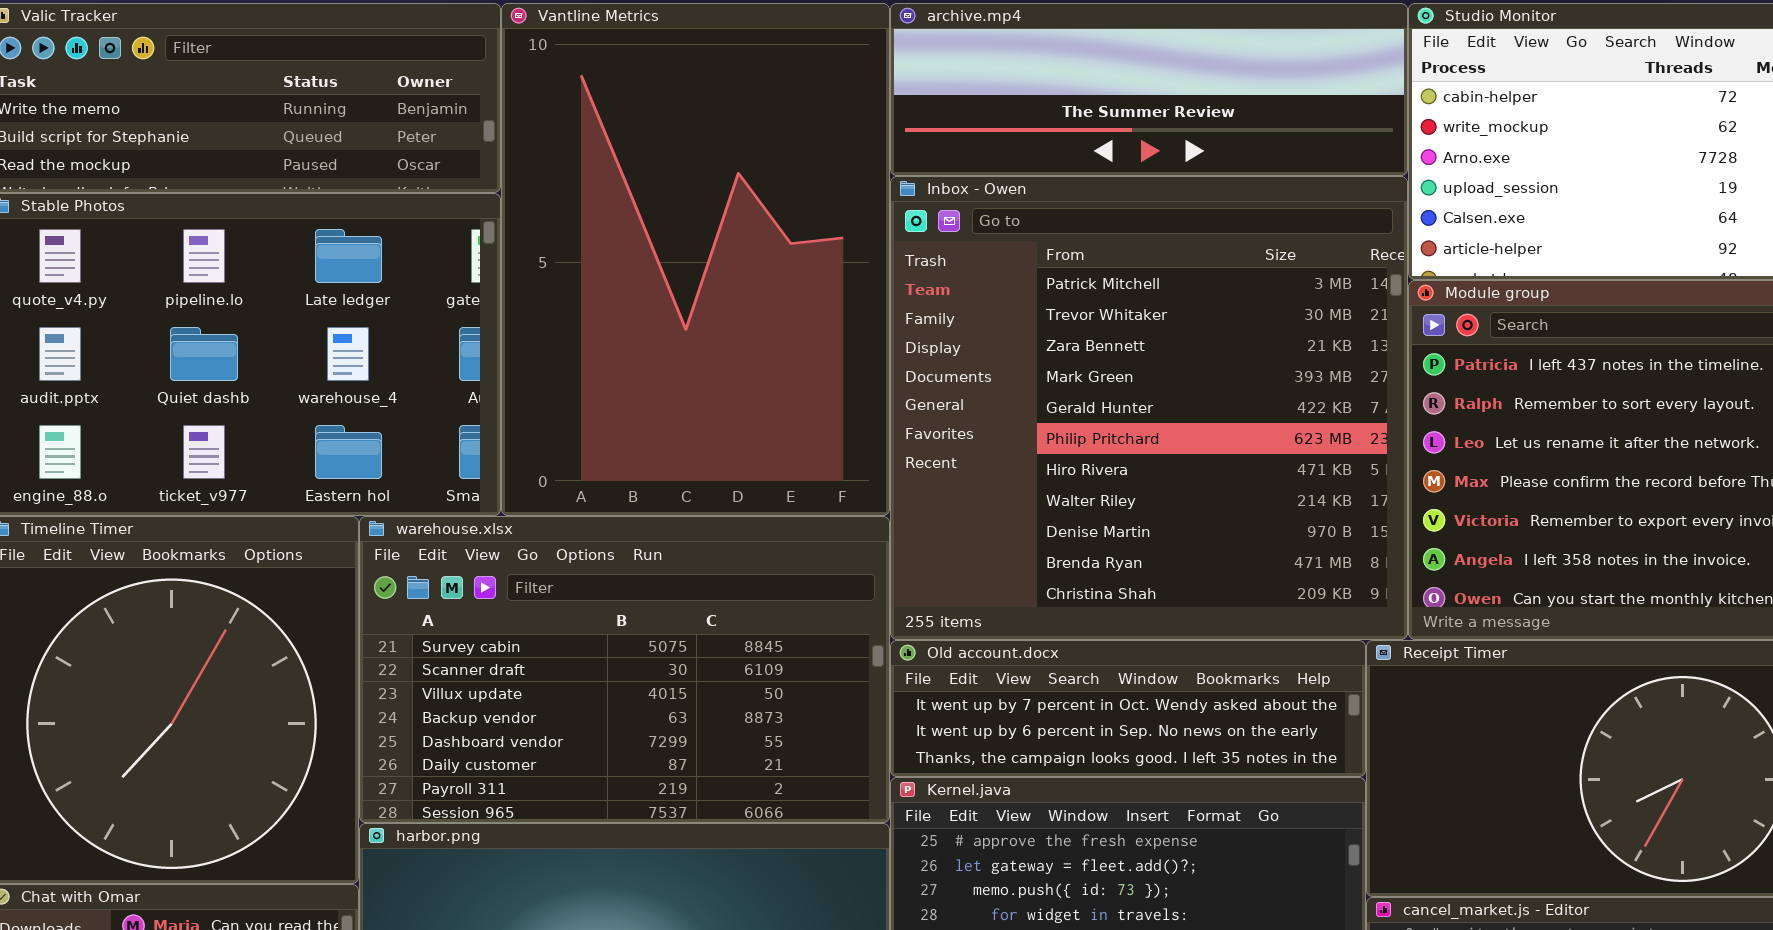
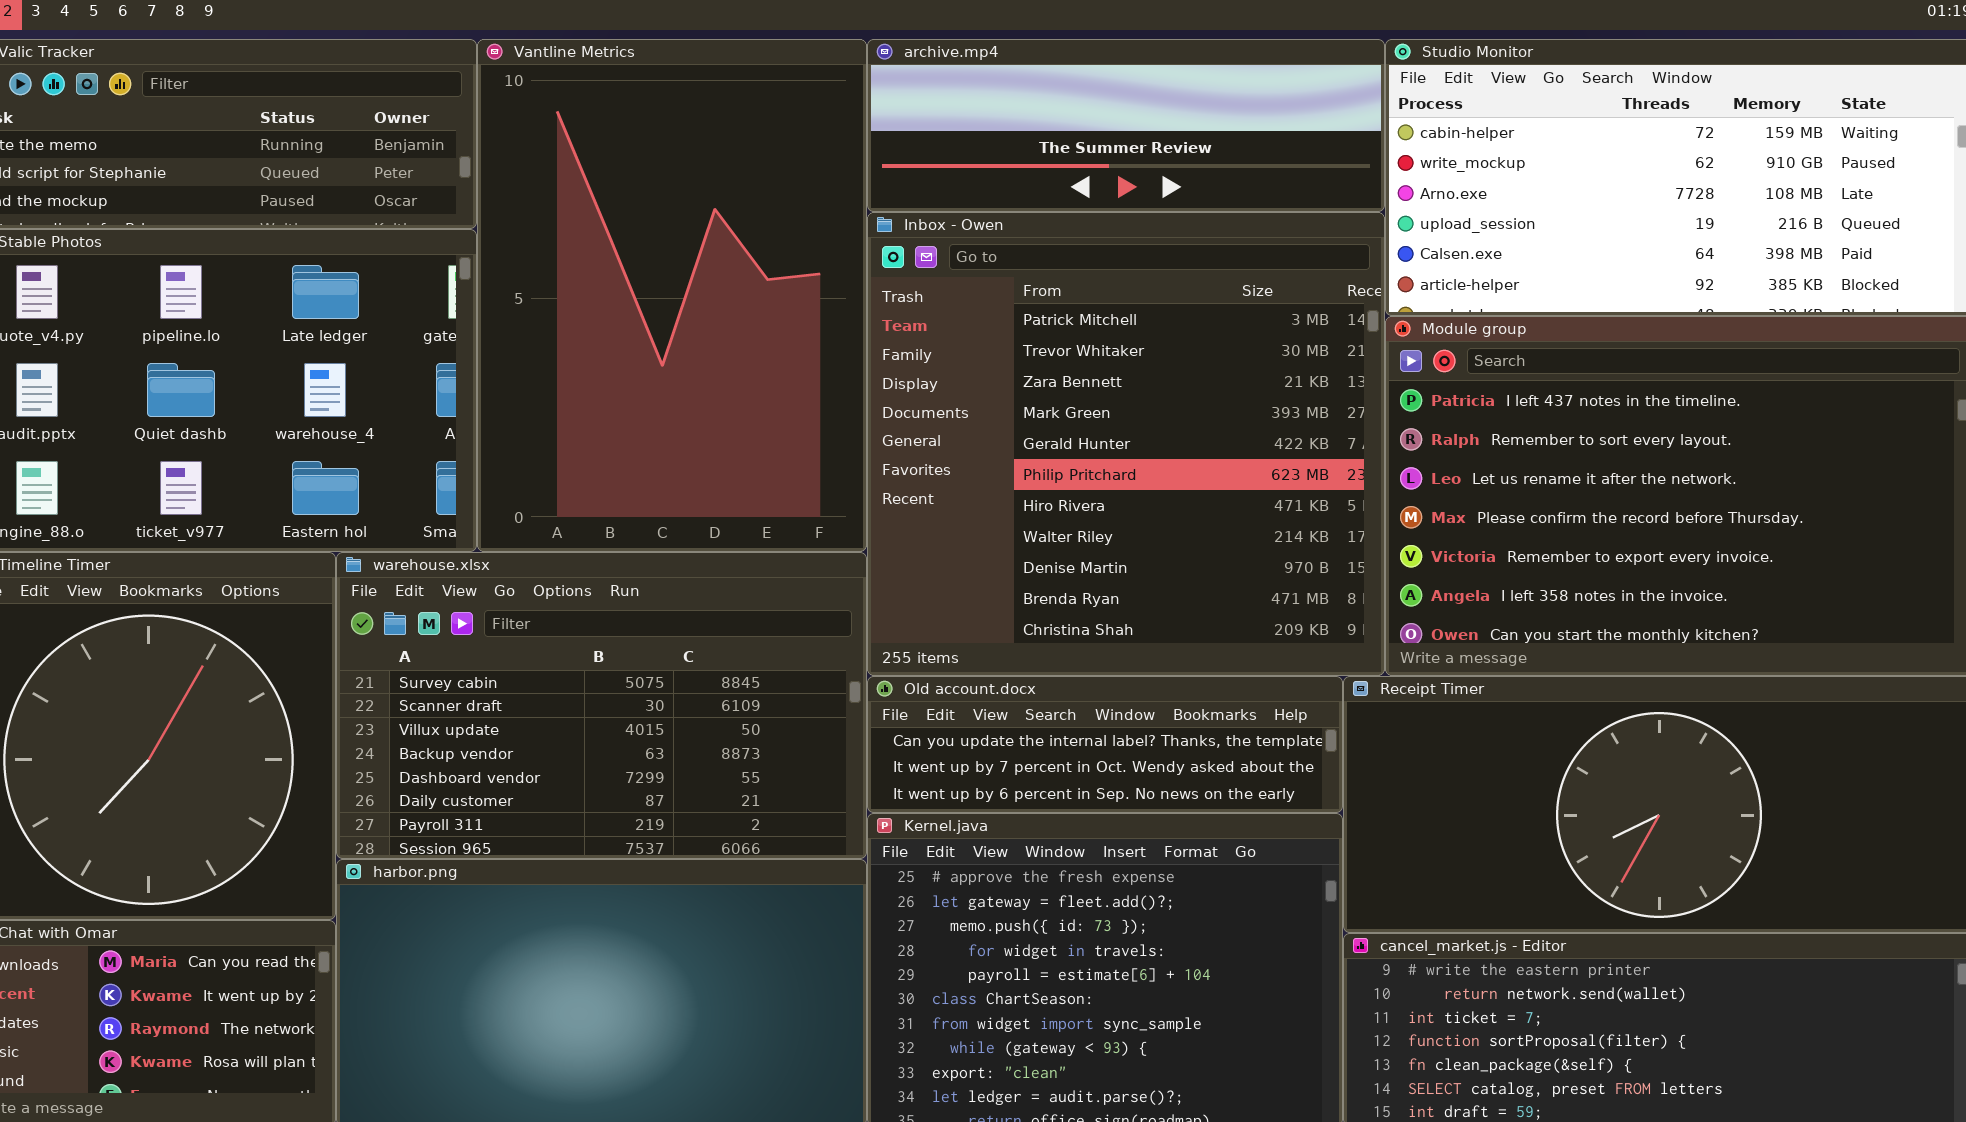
Old account.docx: [890,640,1366,777] -> [867,676,1343,813], scrolled up 1 row

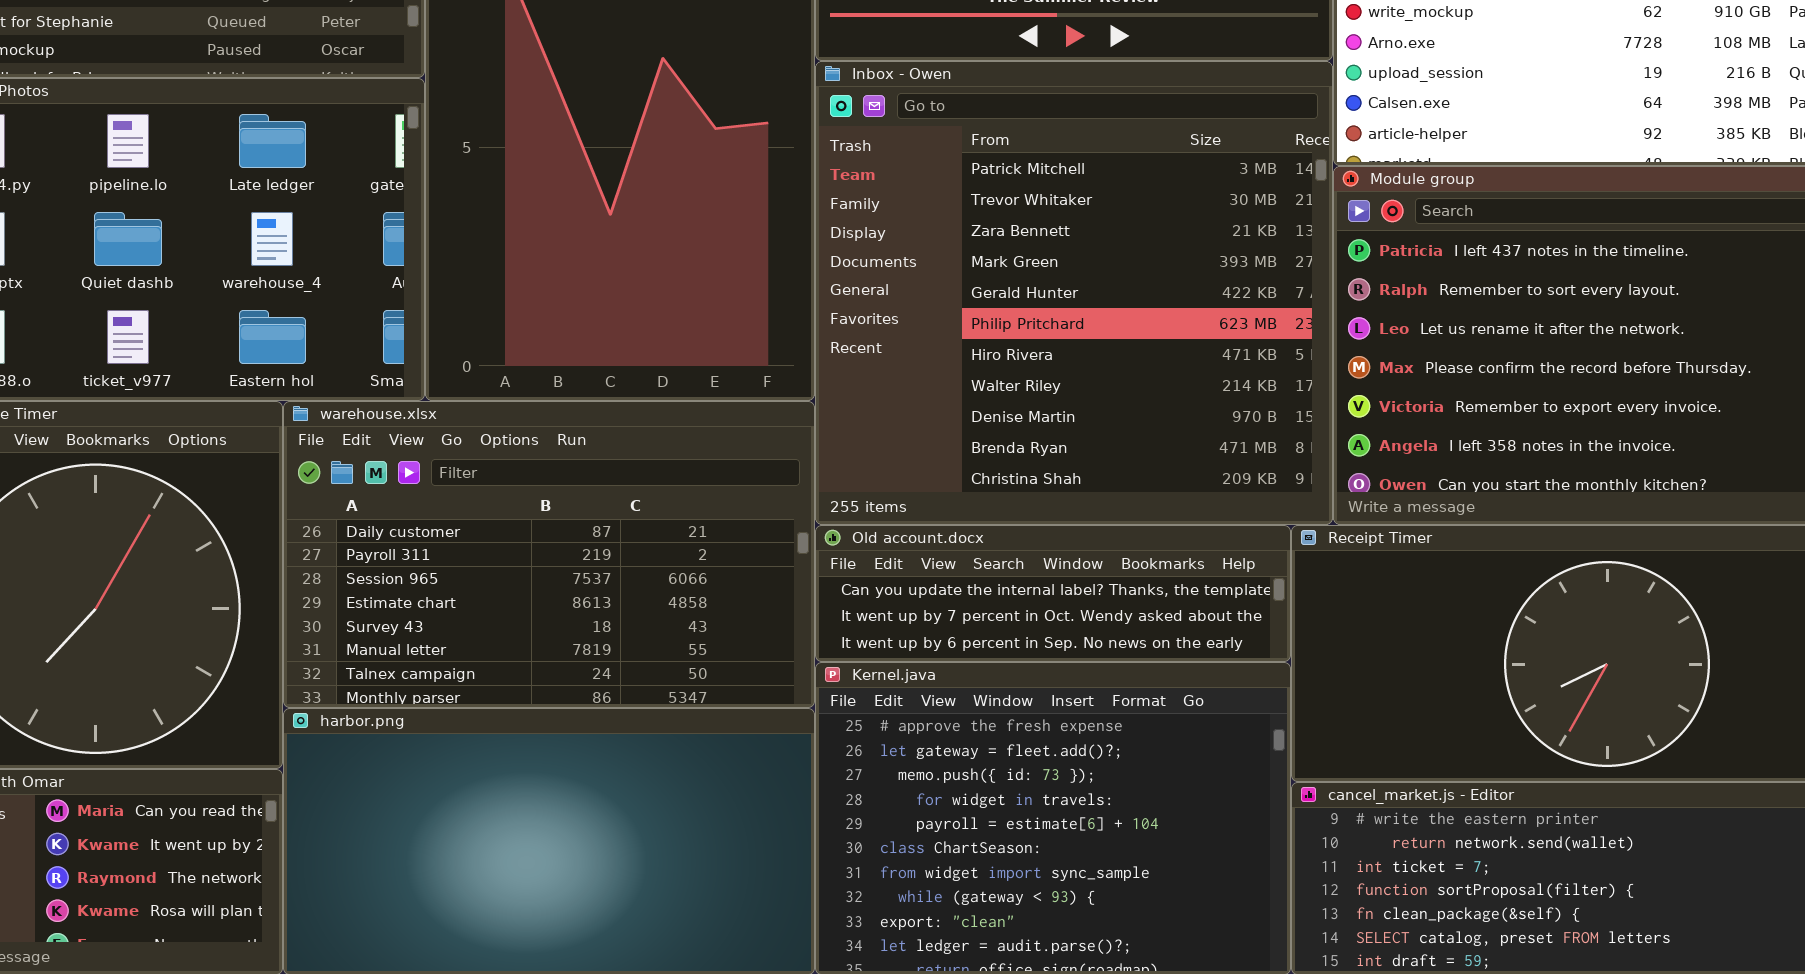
warehouse.xlsx: [336,552,867,859] -> [283,401,815,708], scrolled down 5 rows

